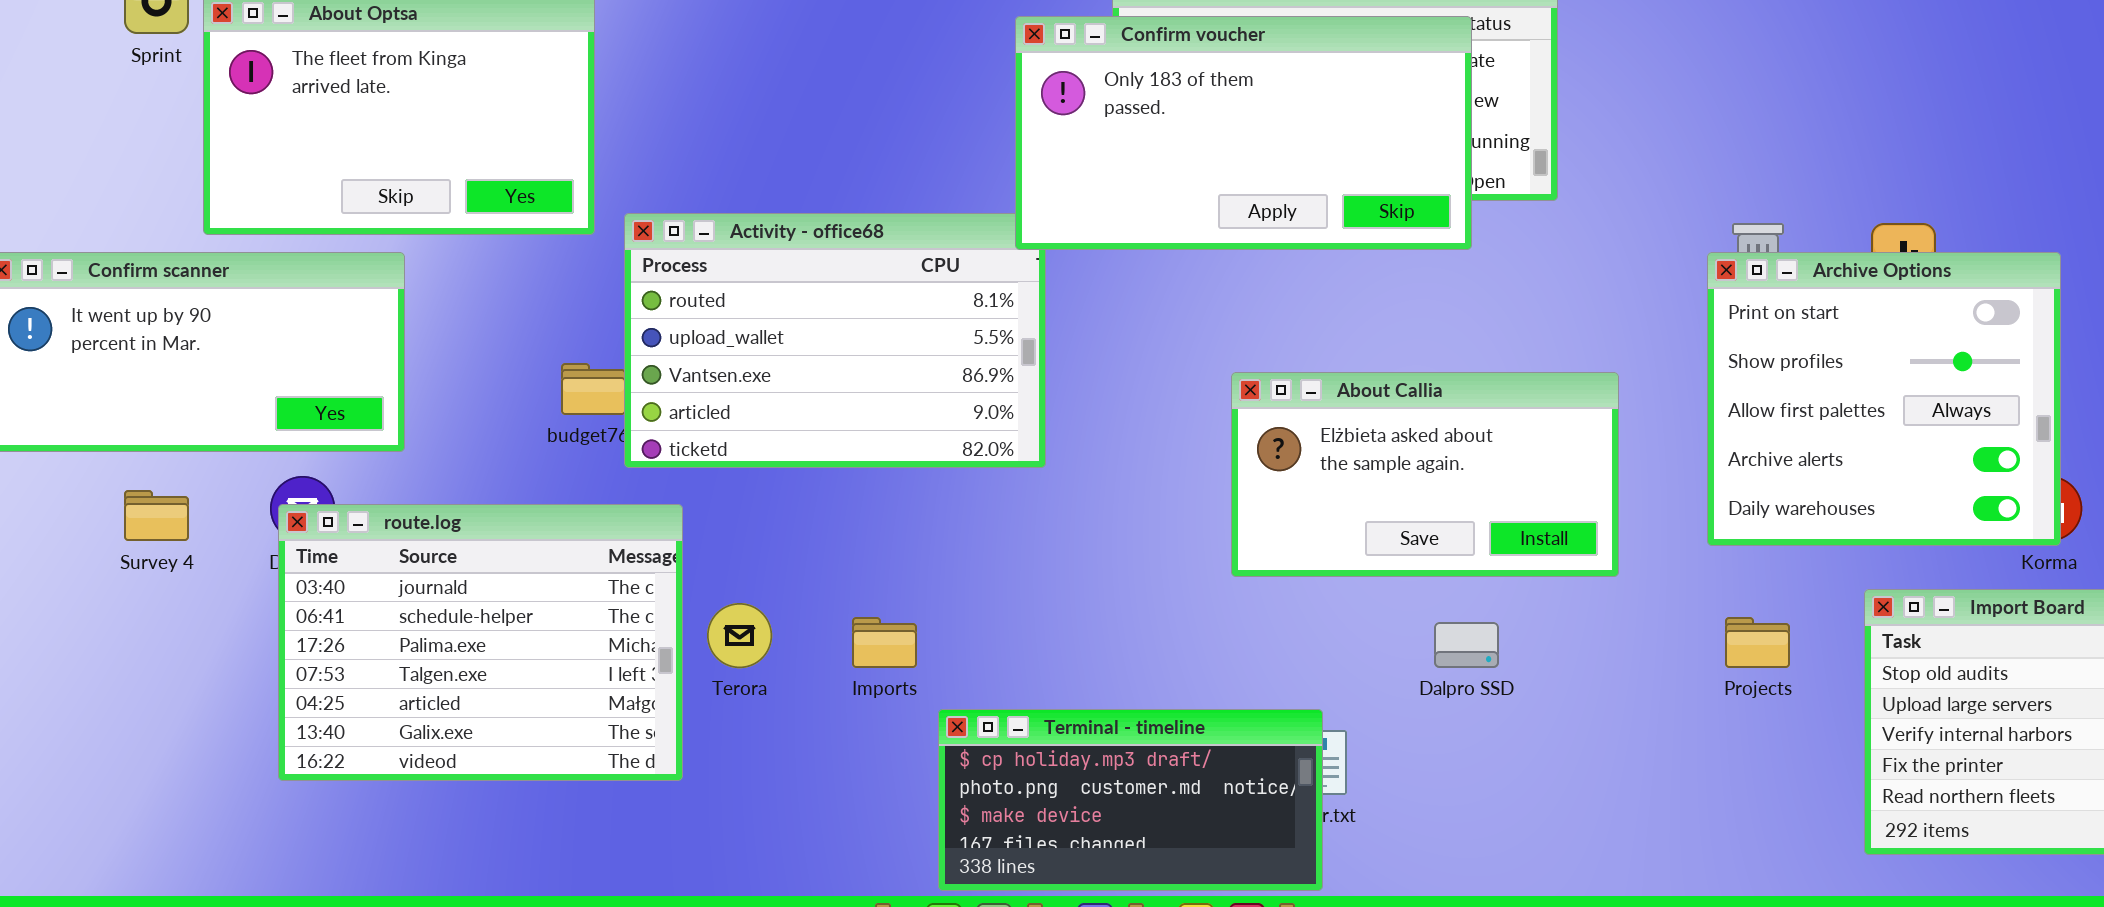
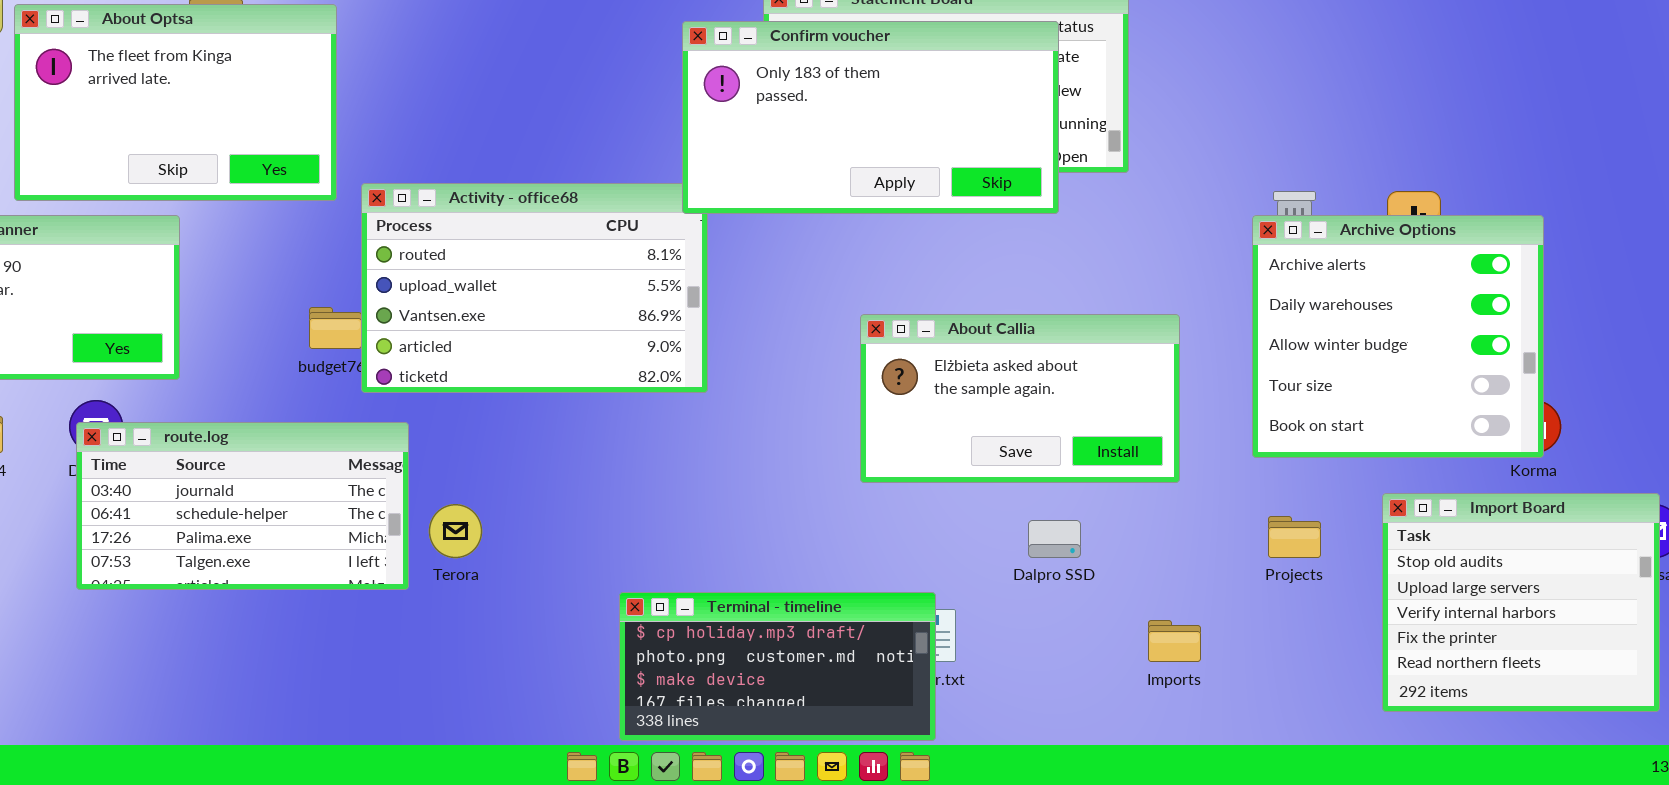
Archive Options: [1707,252,2061,546] -> [1252,215,1544,458], scrolled down 3 rows
route.log: [278,504,683,781] -> [76,422,409,590], resized
Imports: [852,617,917,668] -> [1148,620,1201,662], moved

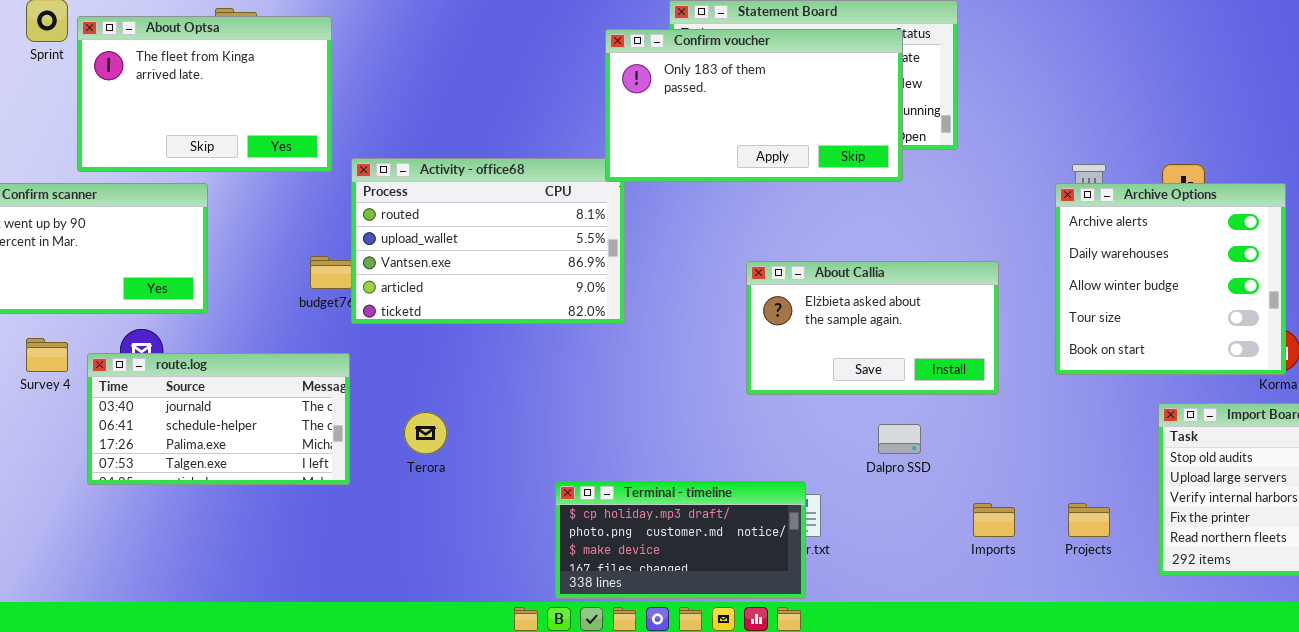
route.log: [76,422,409,590] -> [87,353,350,485], moved
Projects: [1268,516,1321,558] -> [1068,503,1110,537], moved

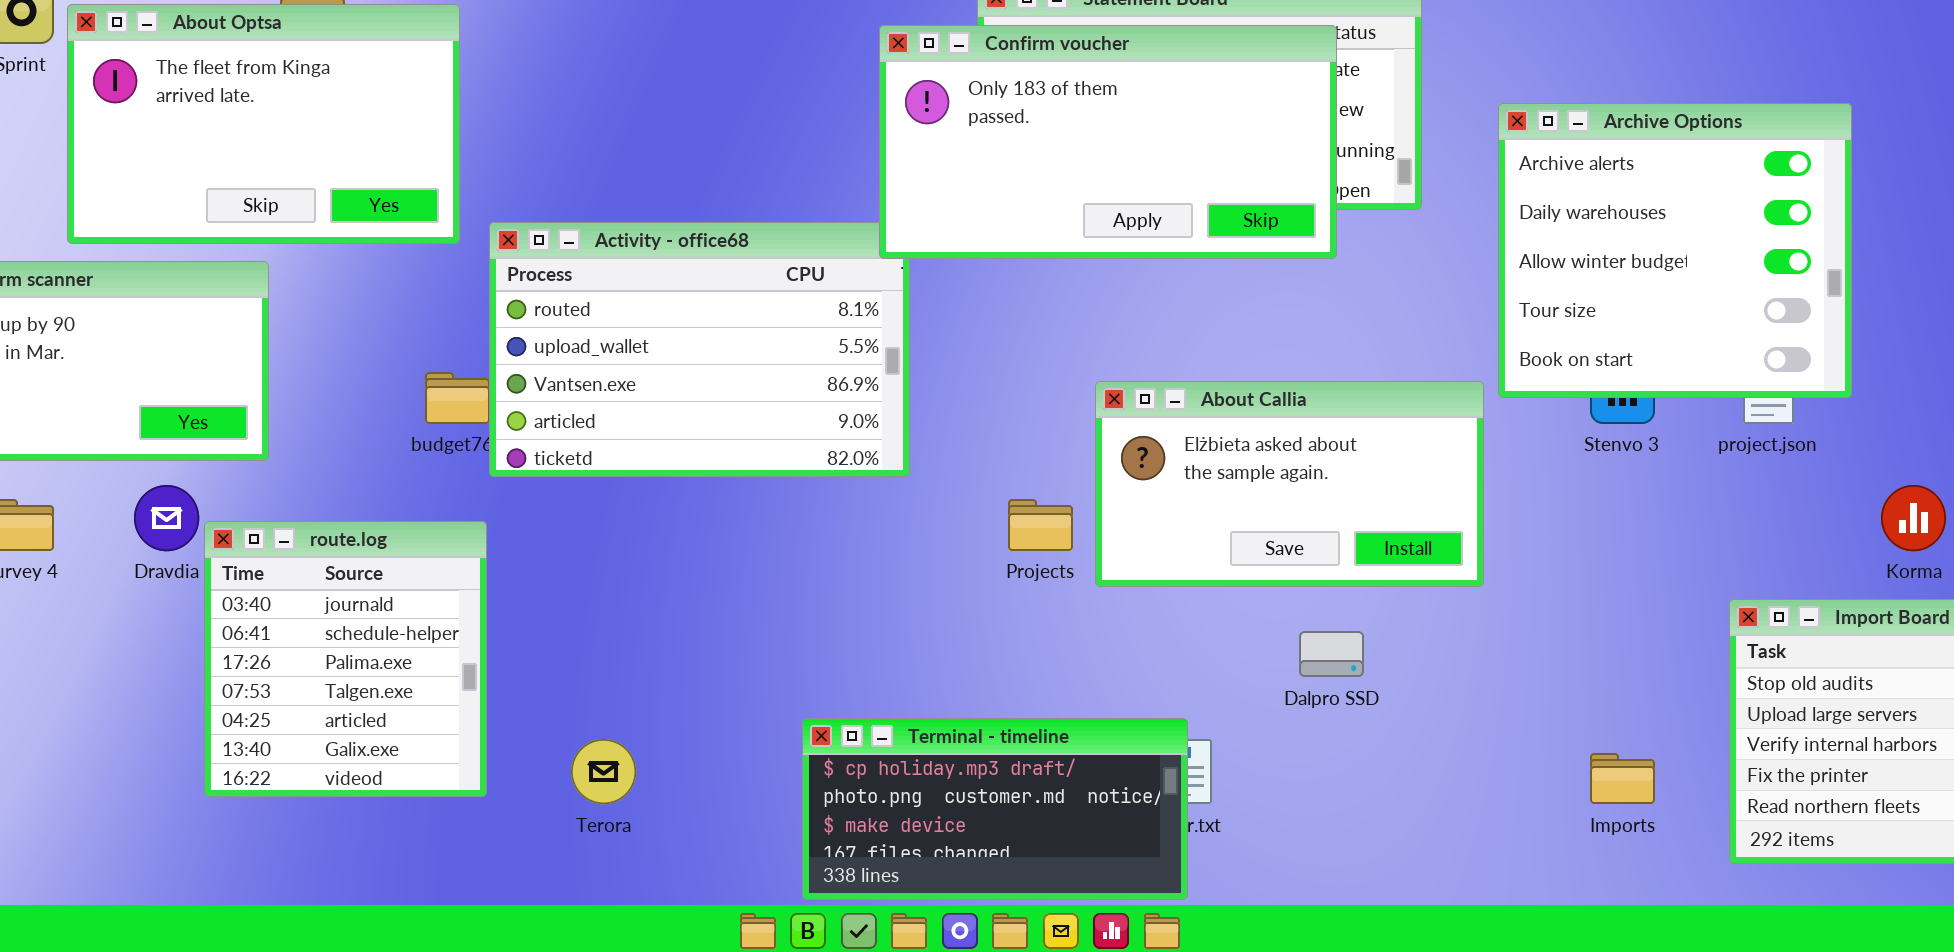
Archive Options: [1055,183,1286,375] -> [1498,103,1852,398], moved
route.log: [87,353,350,485] -> [204,521,487,797], resized
Terora: [404,412,447,454] -> [571,739,636,804], moved
Imports: [973,503,1015,537] -> [1590,753,1655,804], moved
Projects: [1068,503,1110,537] -> [1008,499,1073,551], moved

